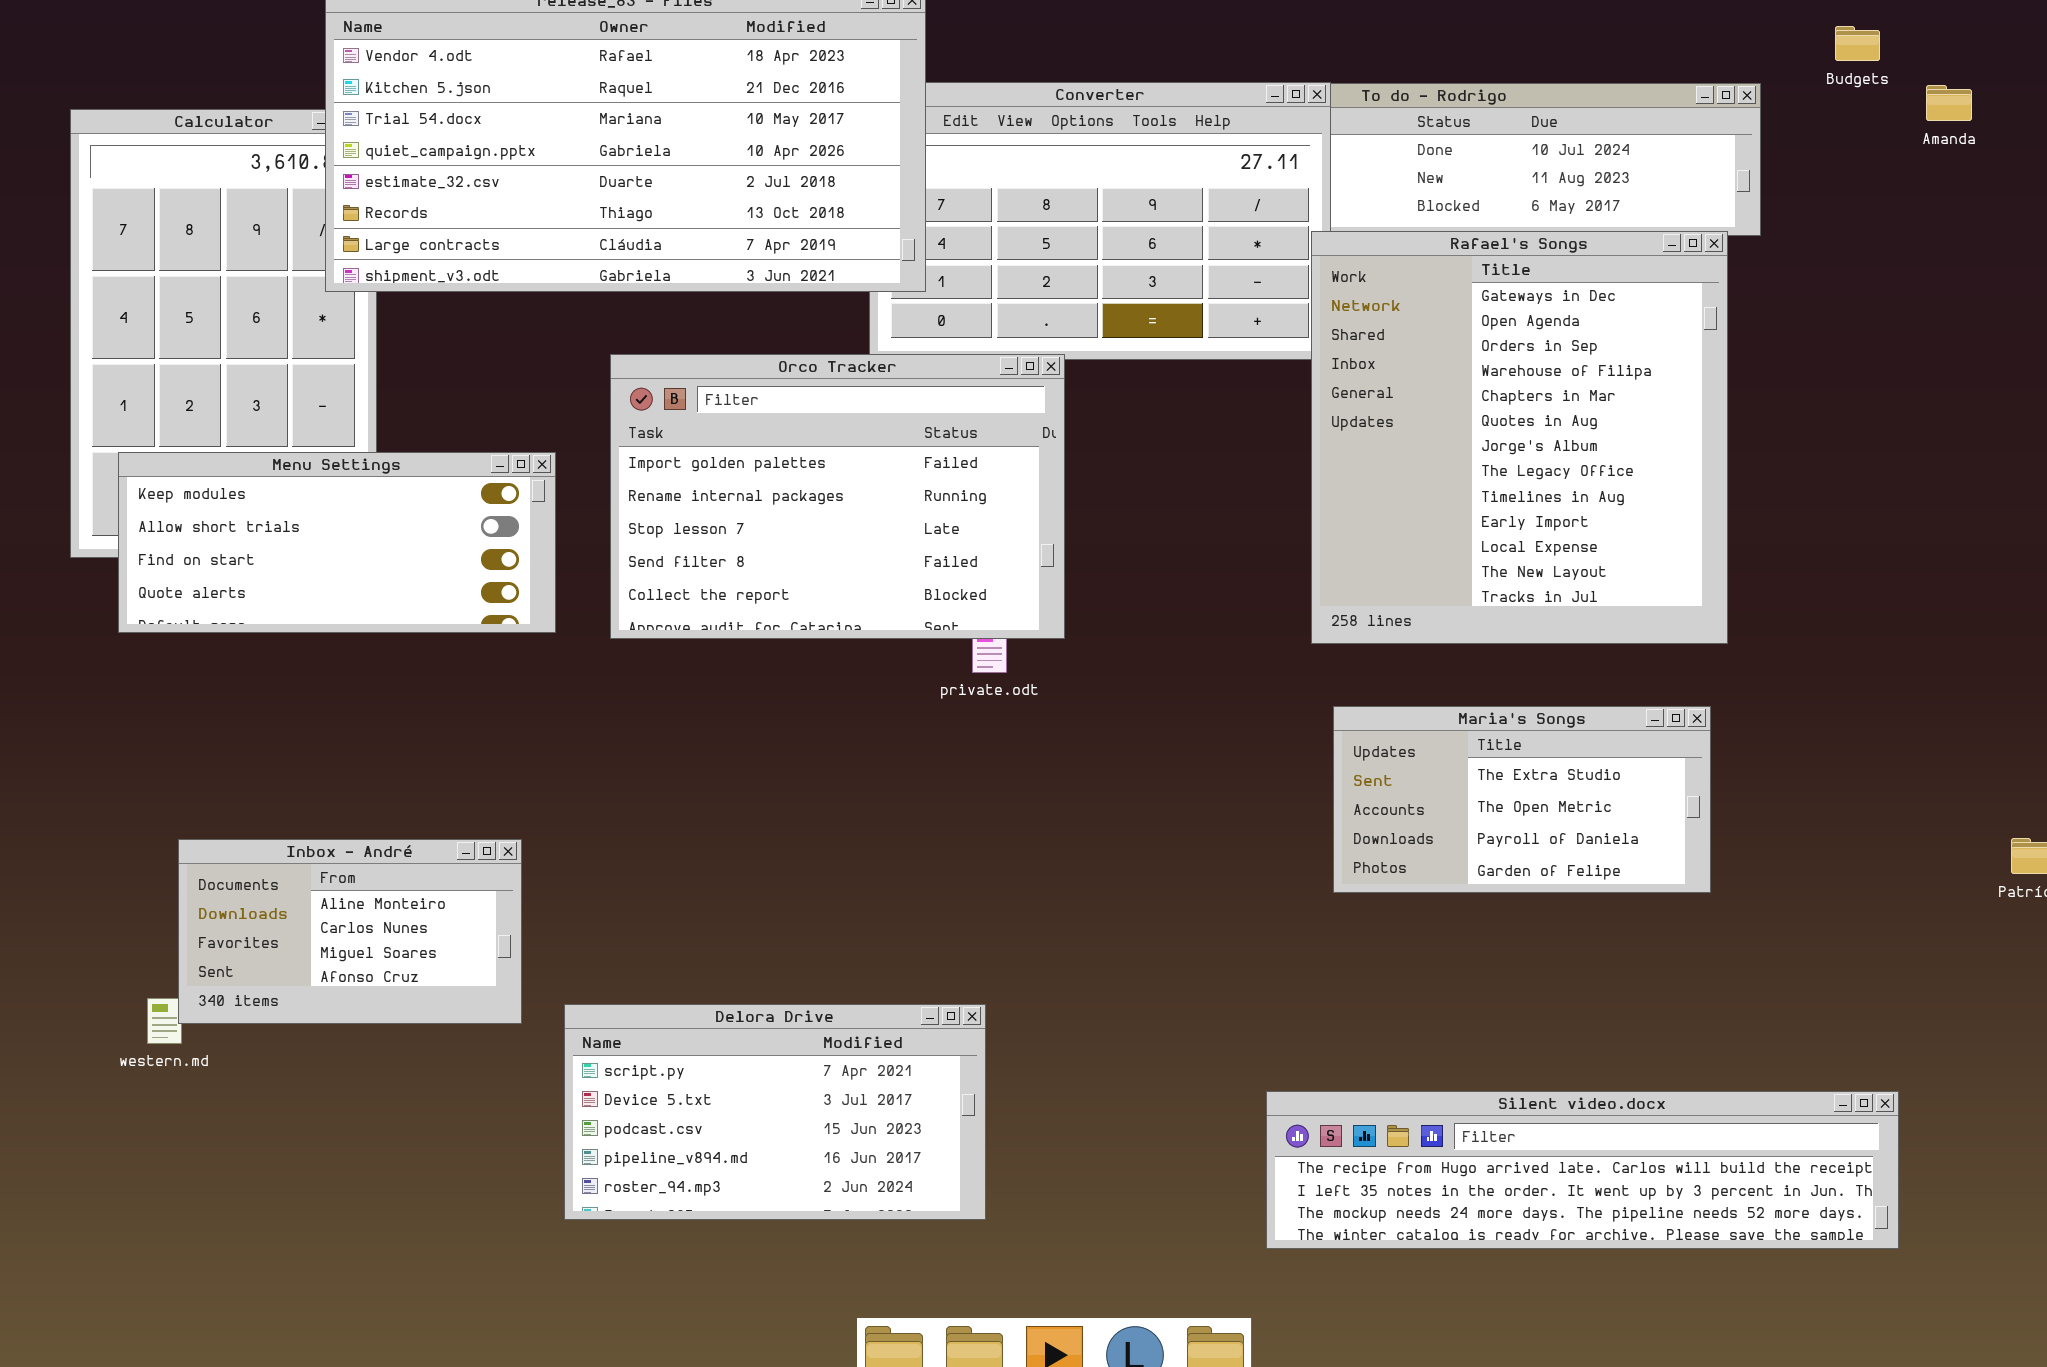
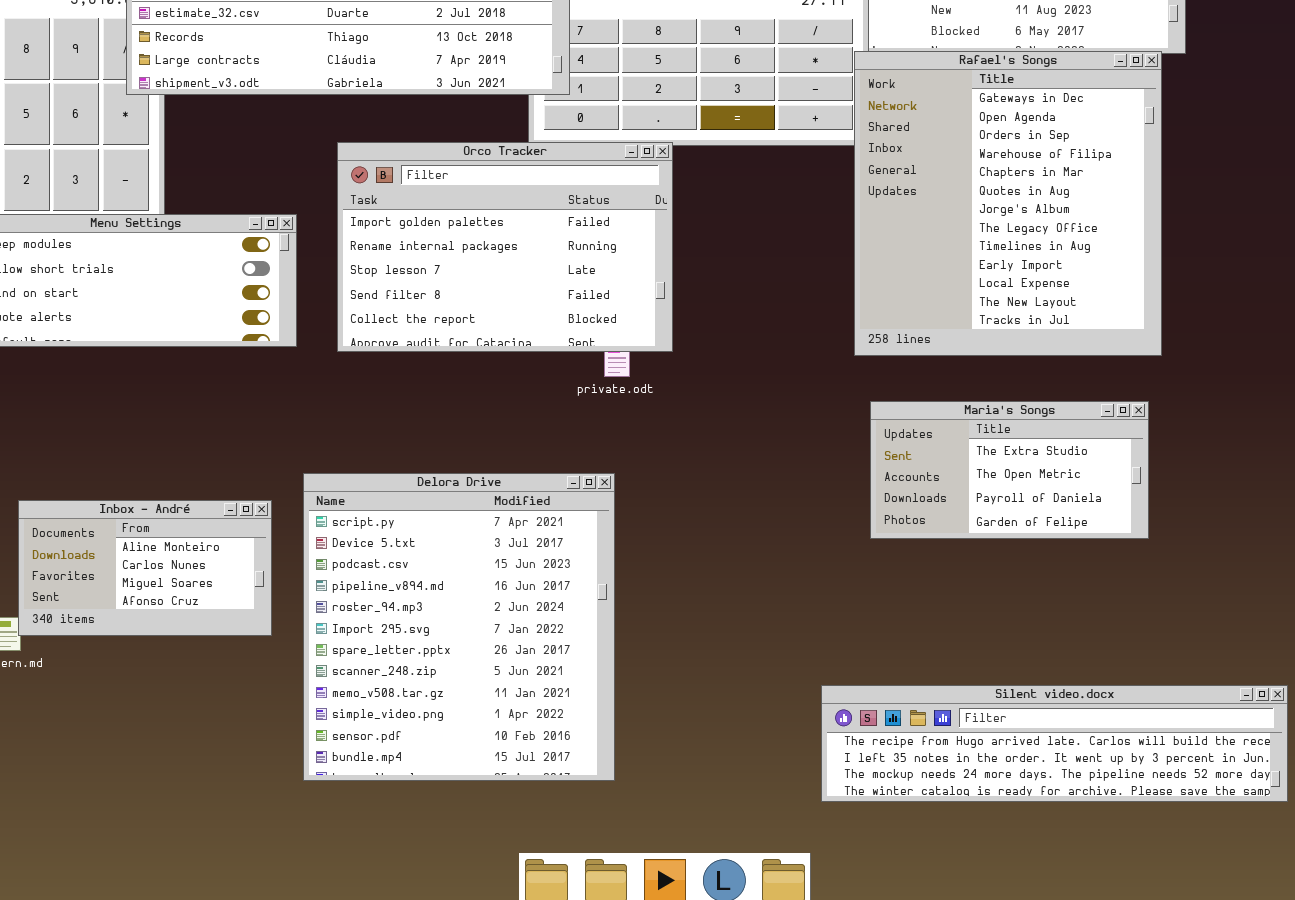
Delora Drive: [564,1004,986,1220] -> [303,473,615,781], resized

